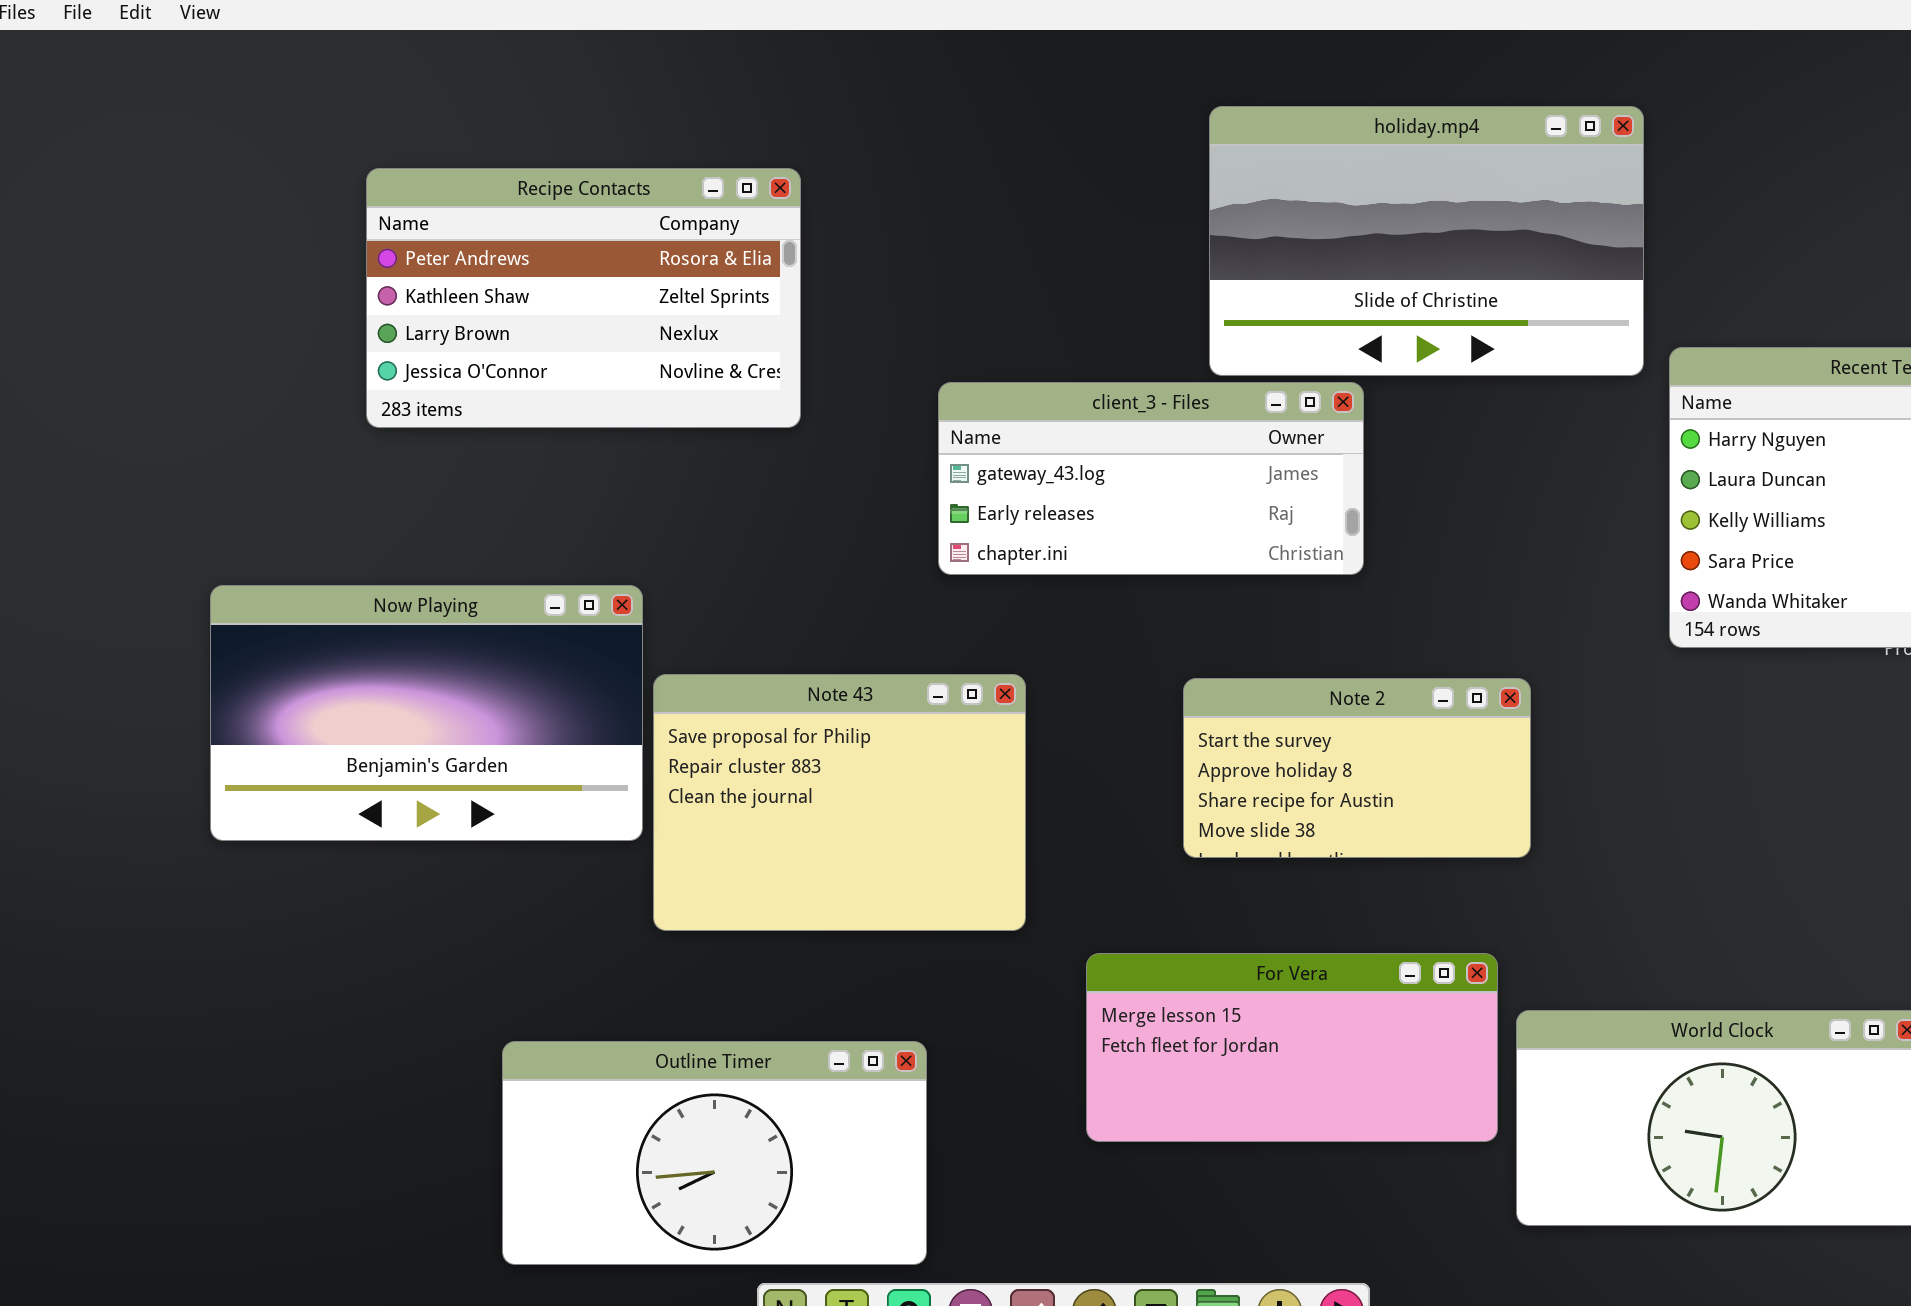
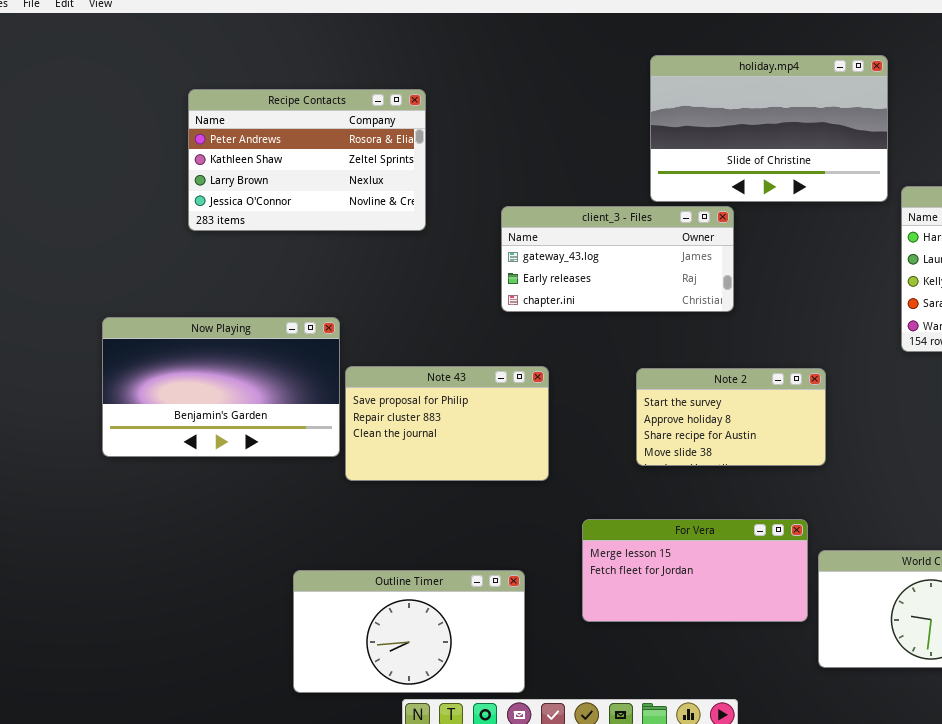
Note 43: [653,674,1026,931] -> [345,366,549,481], resized
Outline Timer: [502,1041,927,1265] -> [293,570,525,693], moved

